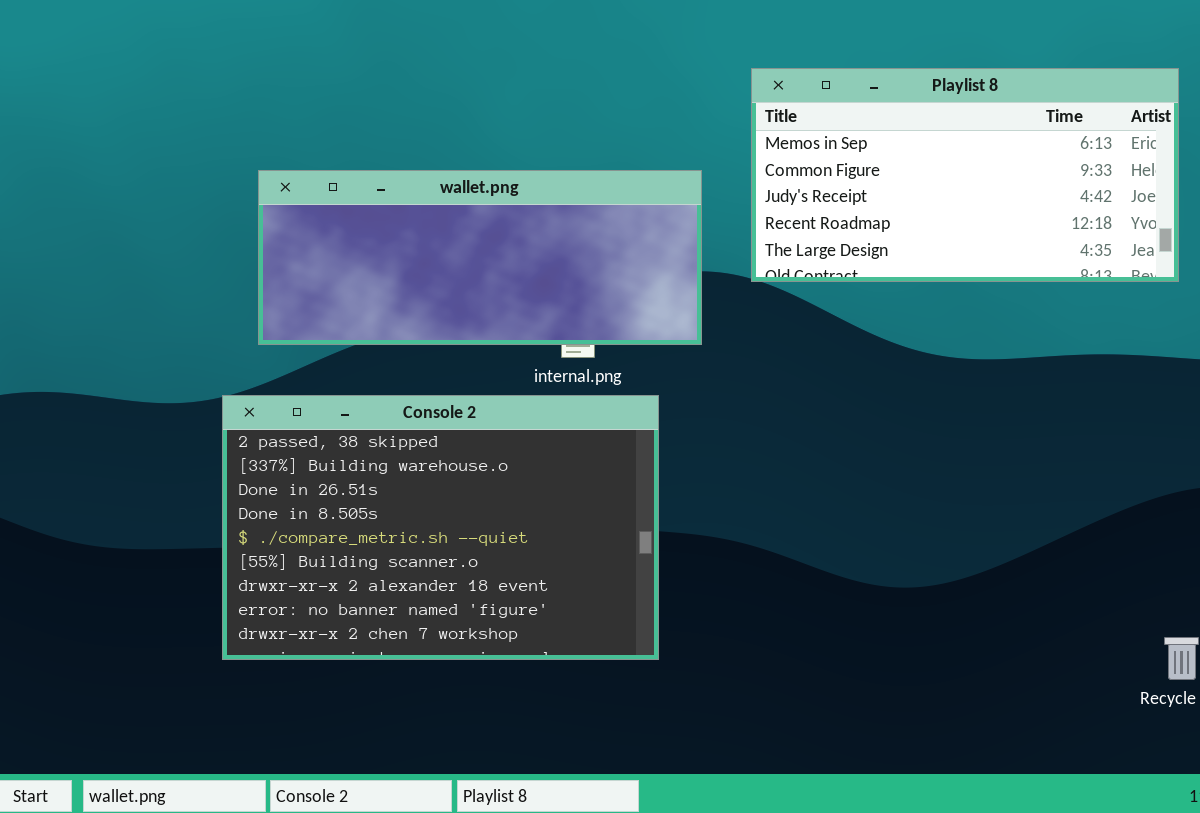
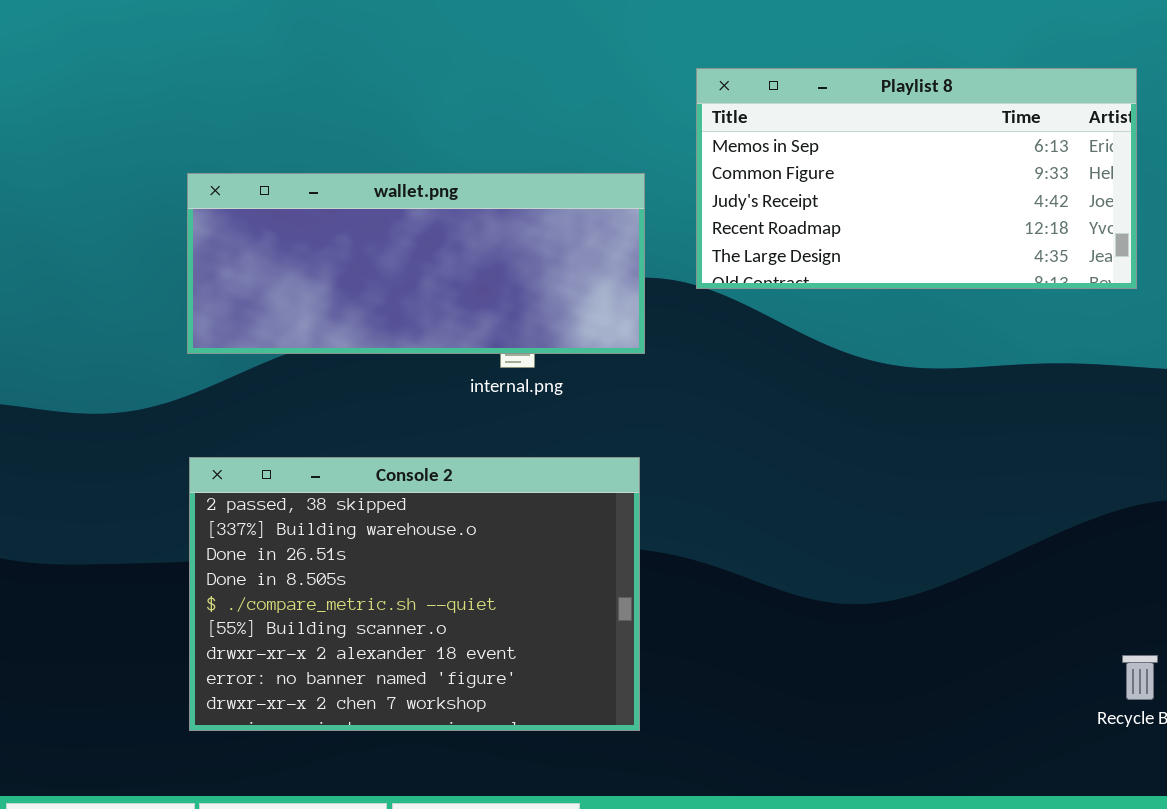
Console 2: [222,395,659,660] -> [189,457,640,731], moved

